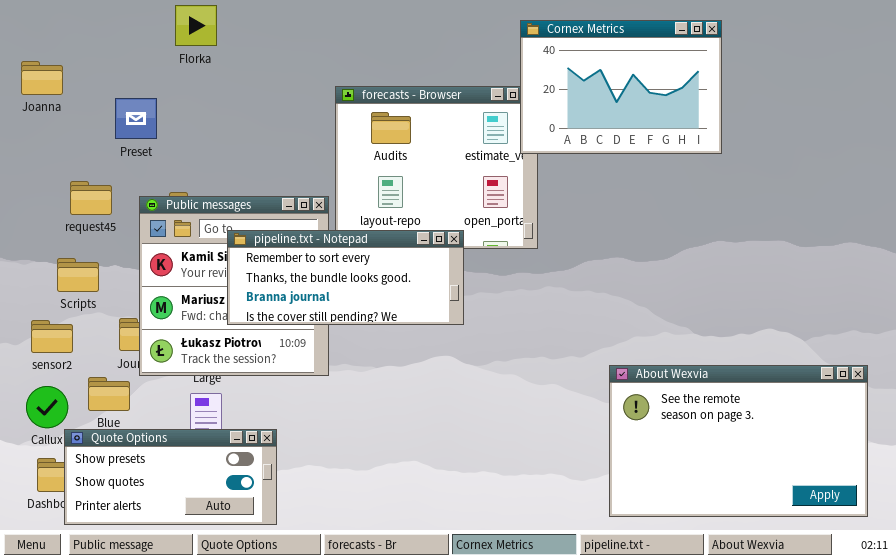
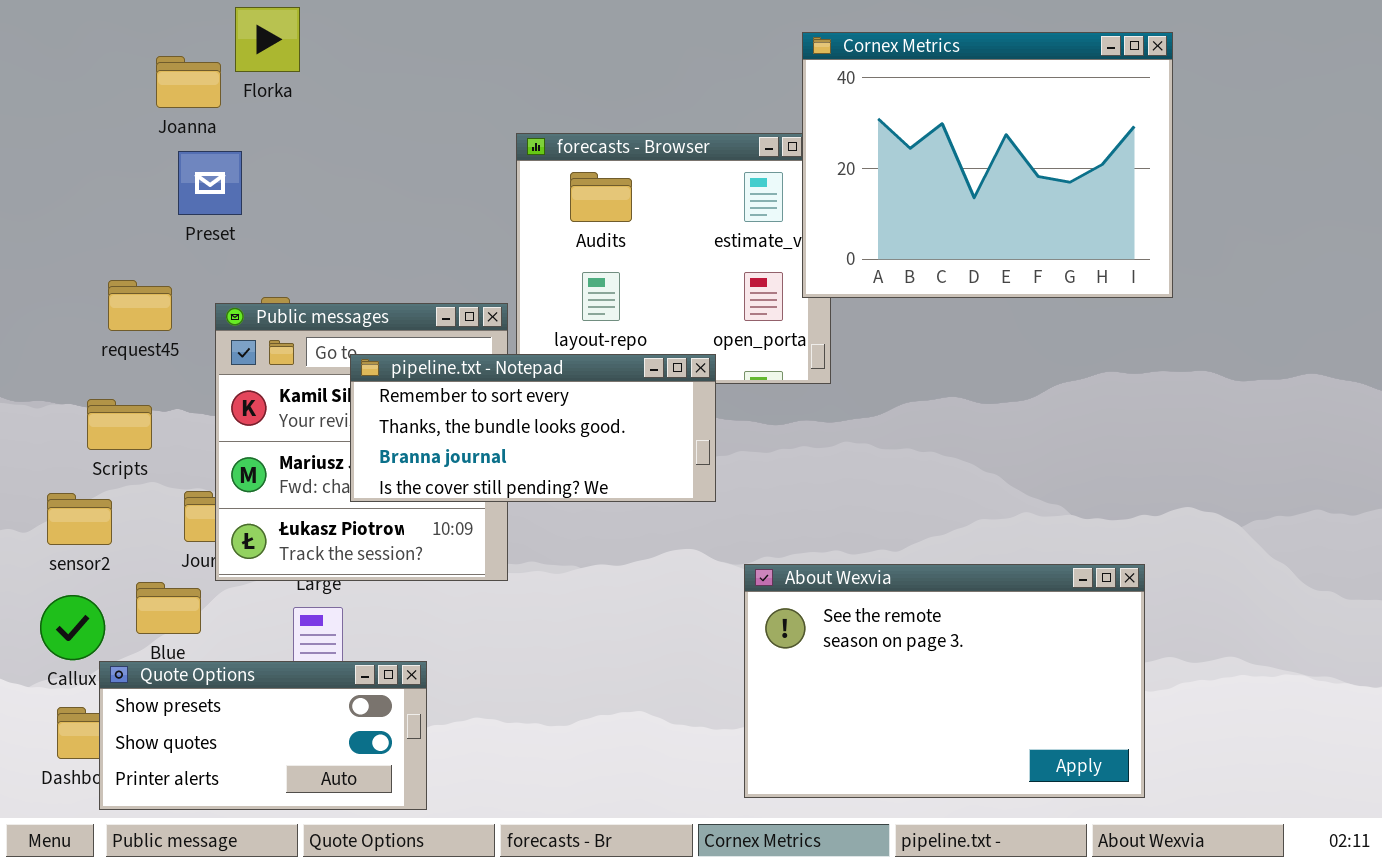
Florka: [175,5,217,46] -> [235,7,300,72], moved
Cornex Metrics: [520,20,722,154] -> [802,32,1173,298], resized
Joanna: [21,61,63,95] -> [156,56,221,108], moved
About Wexvia: [609,365,868,517] -> [744,564,1145,798], moved

